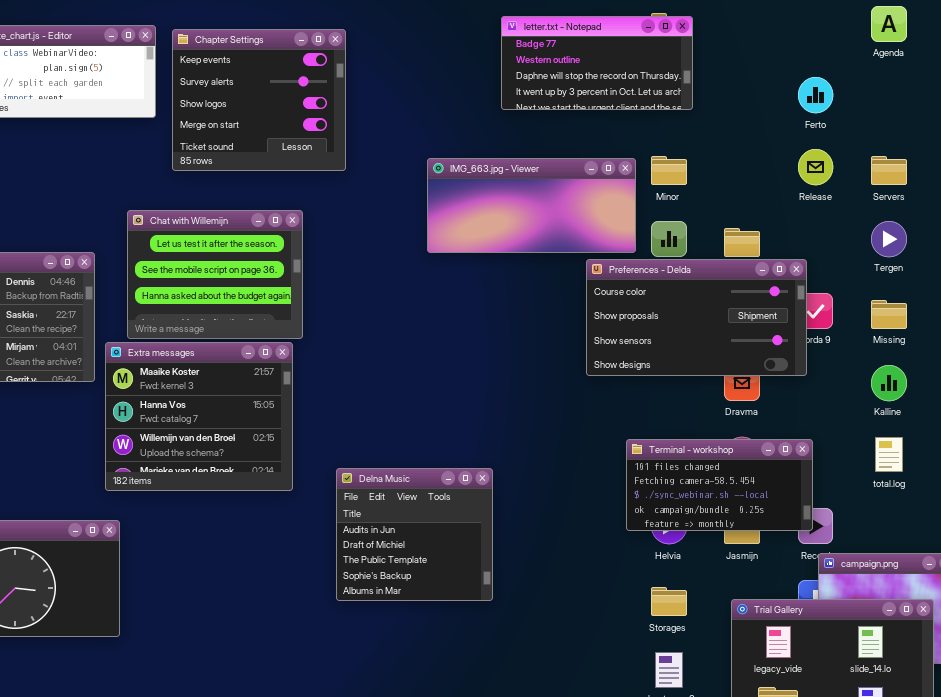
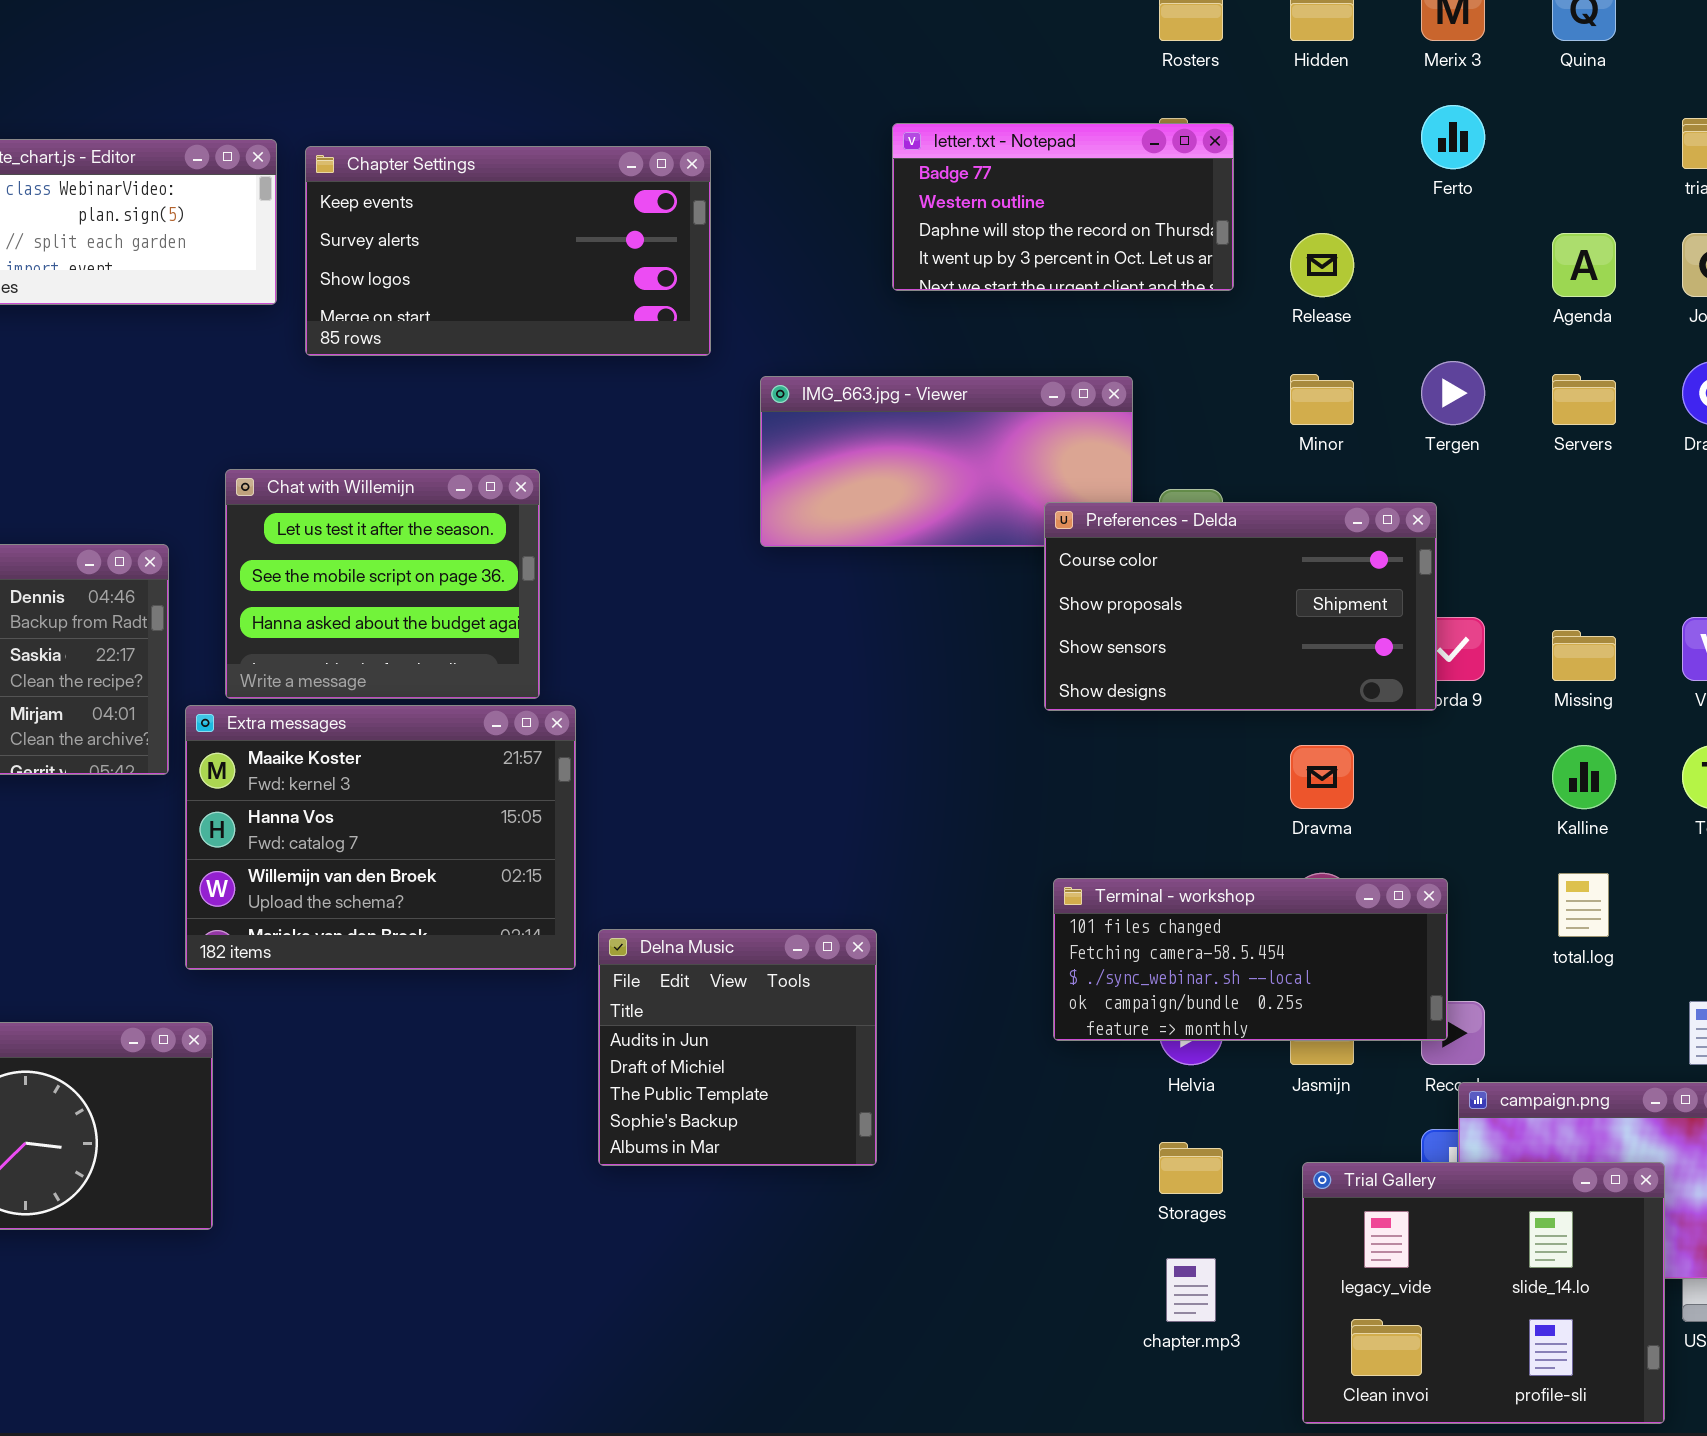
Agenda: [871,6,907,42] -> [1552,233,1616,297], moved
Chapter Settings: [172,29,346,171] -> [305,146,711,356], resized
Ferto: [798,77,833,113] -> [1421,105,1485,169], moved
Release: [798,149,833,185] -> [1290,233,1354,297], moved
Minor: [651,156,687,185] -> [1290,374,1354,425], moved
Tergen: [871,221,907,257] -> [1421,361,1485,425], moved
Preferences - Delda: [586,259,807,376] -> [1044,502,1437,711], moved
Extra messages: [105,342,293,491] -> [185,705,576,970], resized
Terminal - workshop: [626,439,813,531] -> [1053,878,1448,1041], resized

